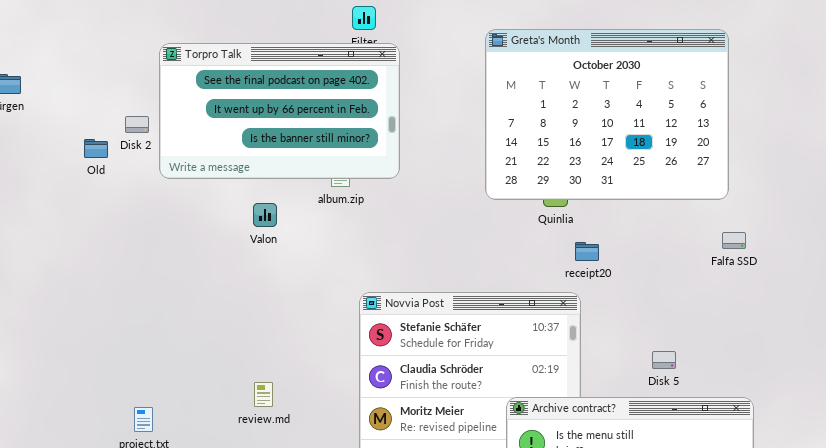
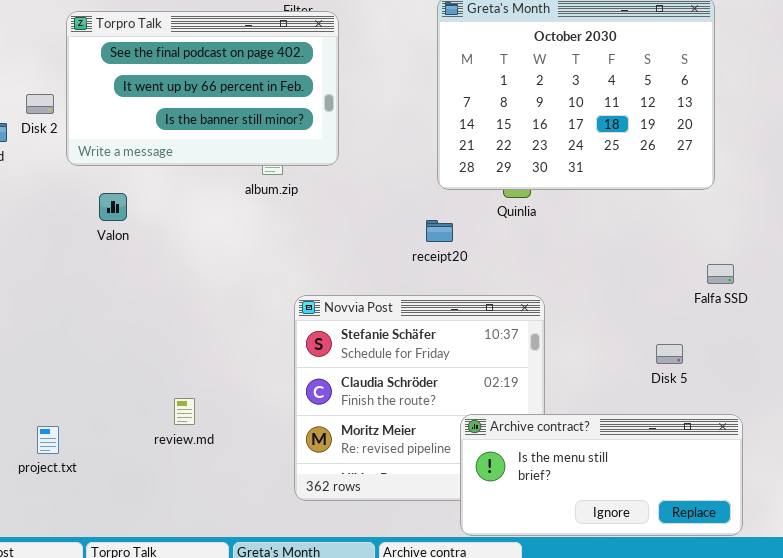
Valon: [253,203,277,227] -> [99,193,127,221], moved
Falfa SSD: [722,232,746,249] -> [707,264,734,284], moved
receipt20: [575,242,599,261] -> [426,220,453,242], moved
Disk 5: [652,351,676,369] -> [656,344,683,364], moved

